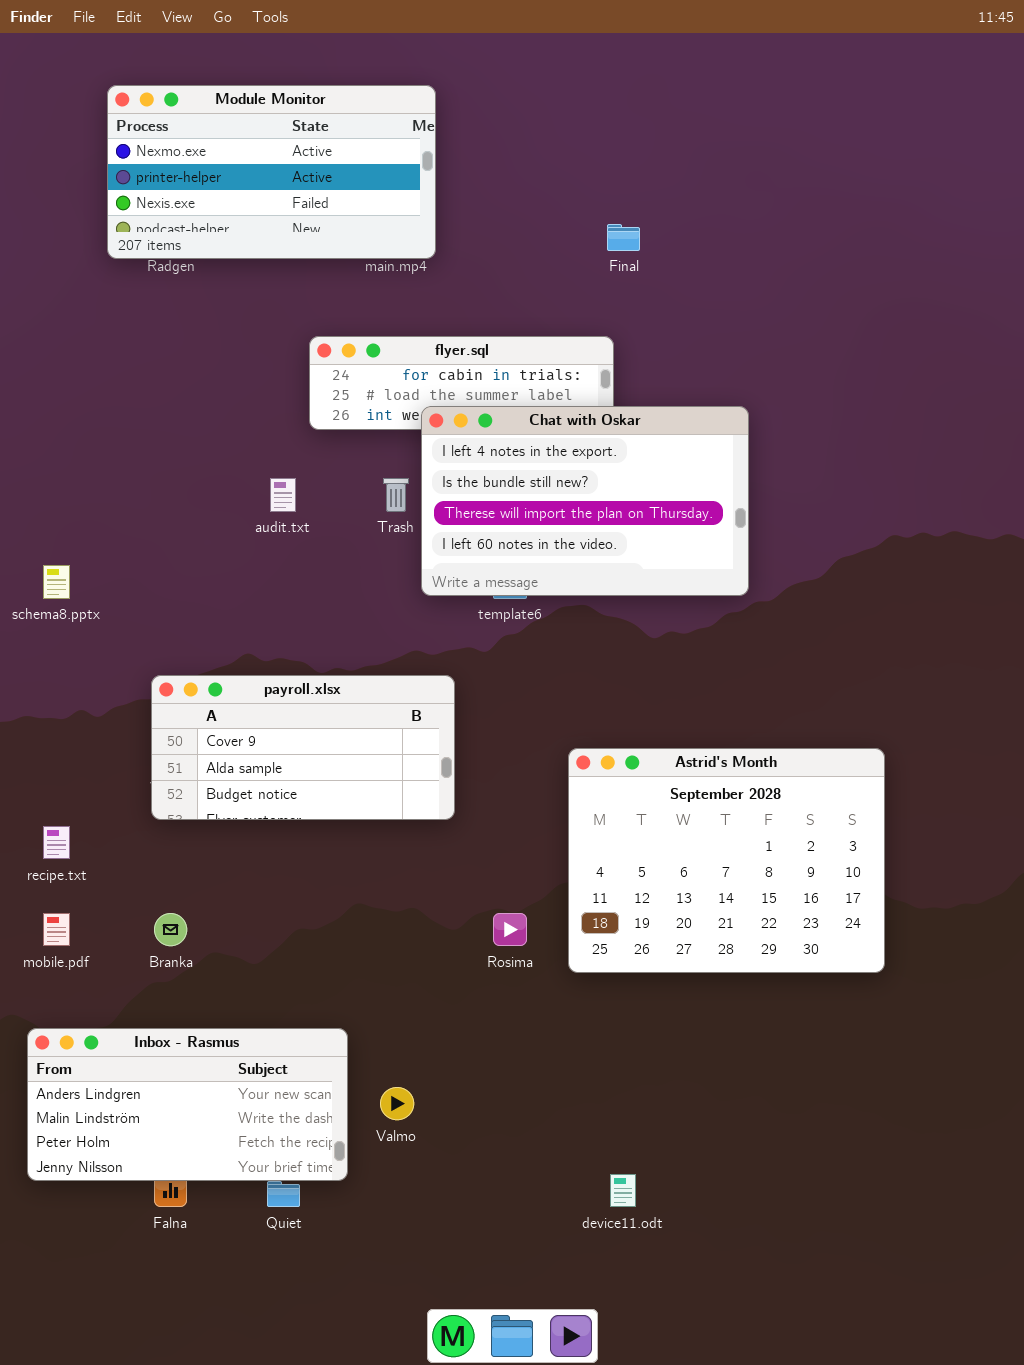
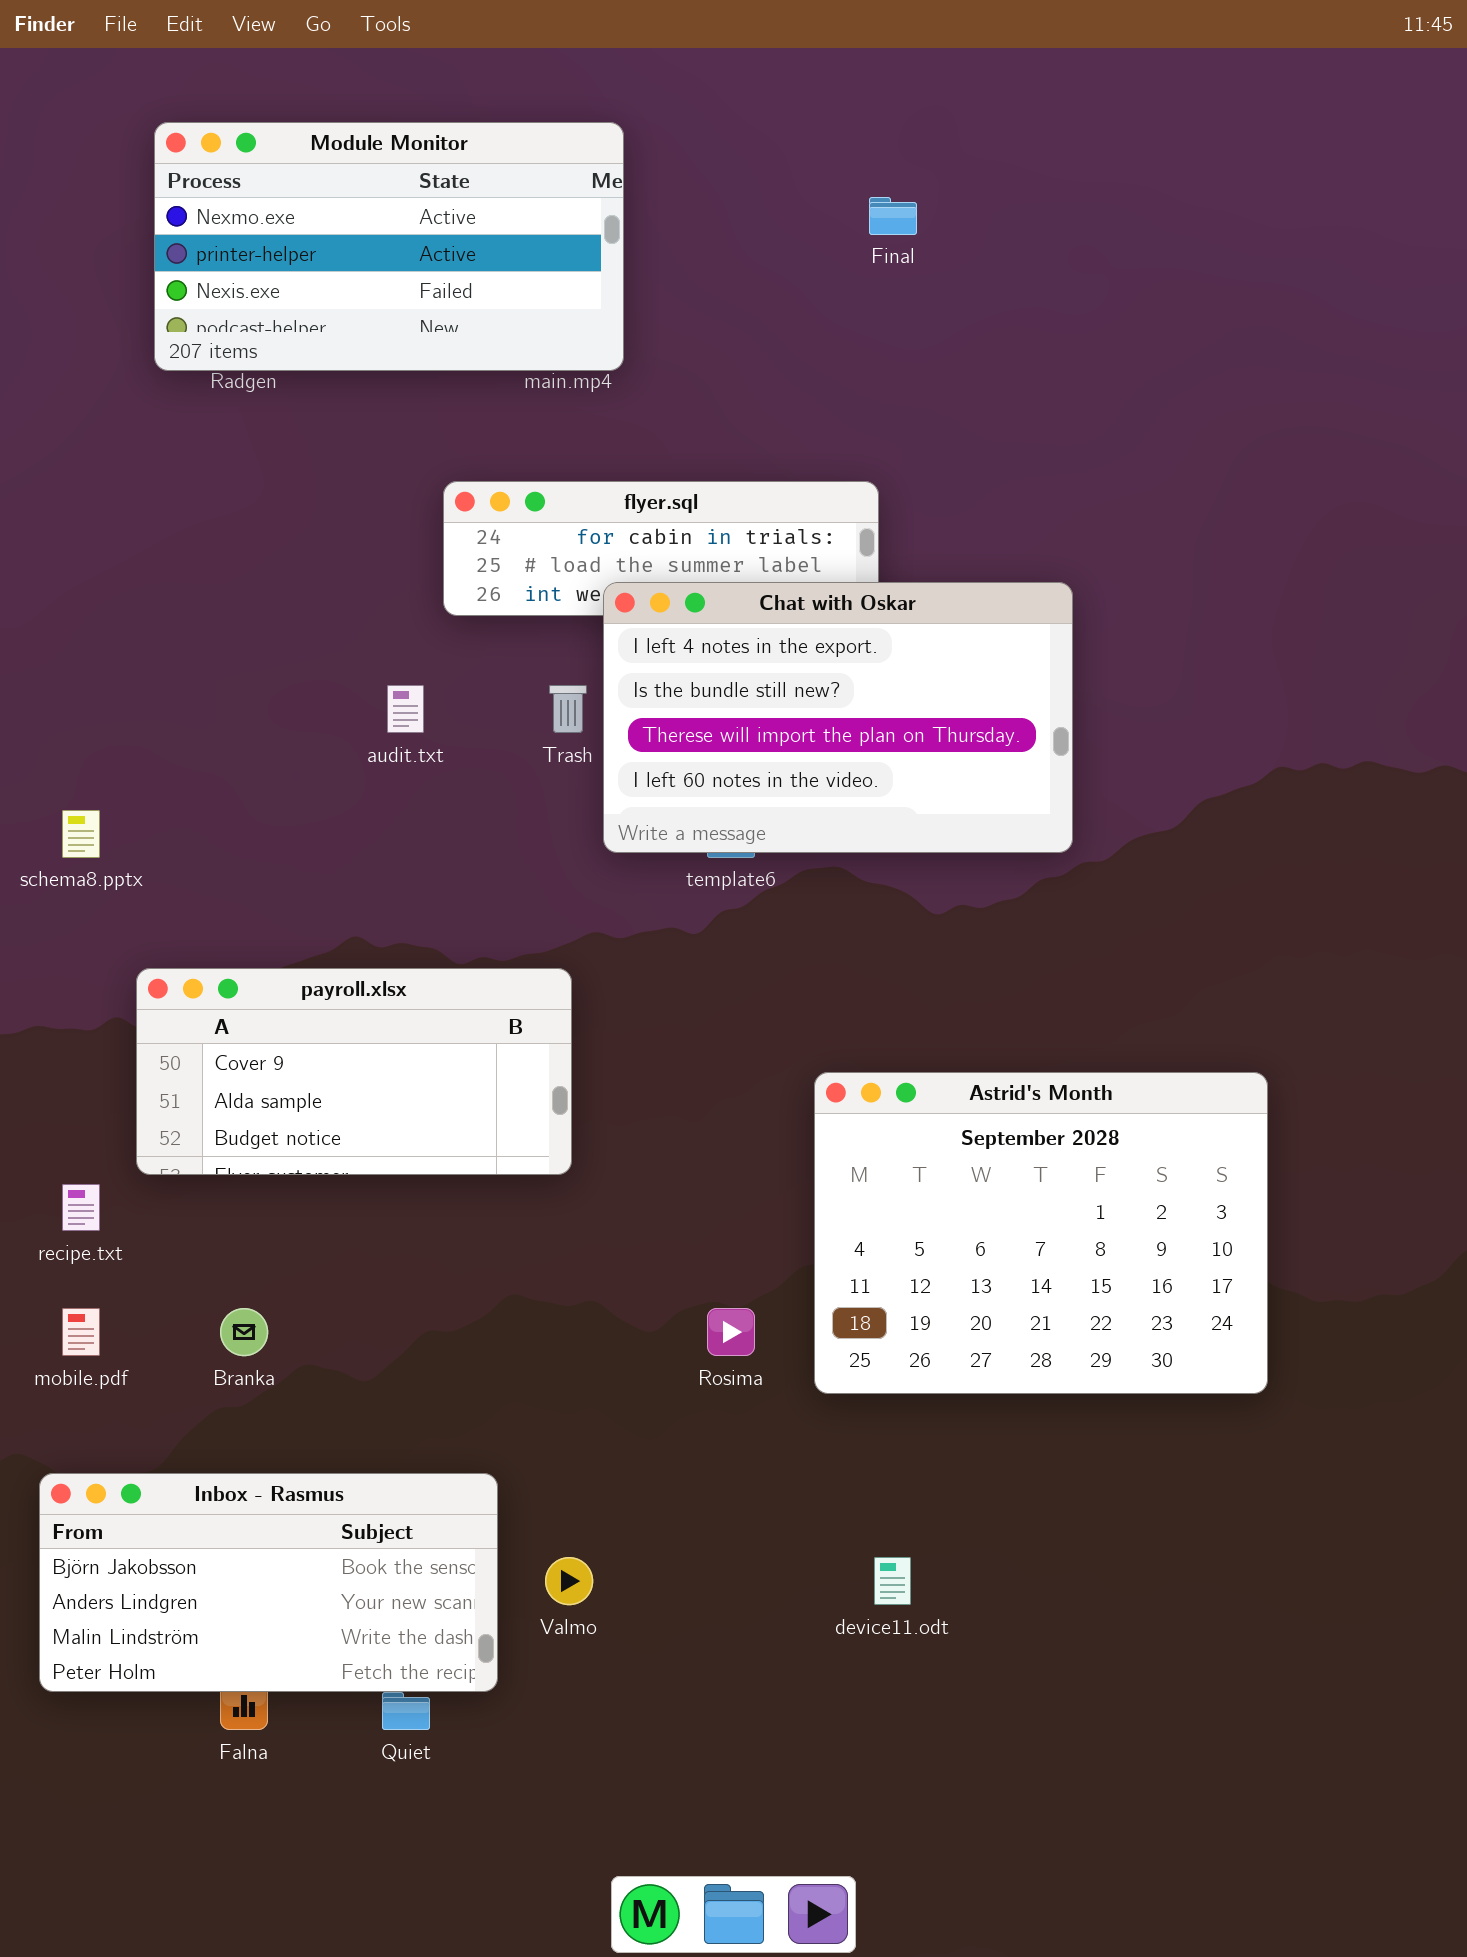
Final: [607,224,640,251] -> [869,197,917,235], moved
payroll.xlsx: [151,675,455,820] -> [136,968,572,1175], moved
Inbox - Rasmus: [27,1028,348,1181] -> [39,1473,498,1692], scrolled up 1 row
device11.odt: [610,1174,636,1207] -> [874,1557,911,1605], moved

